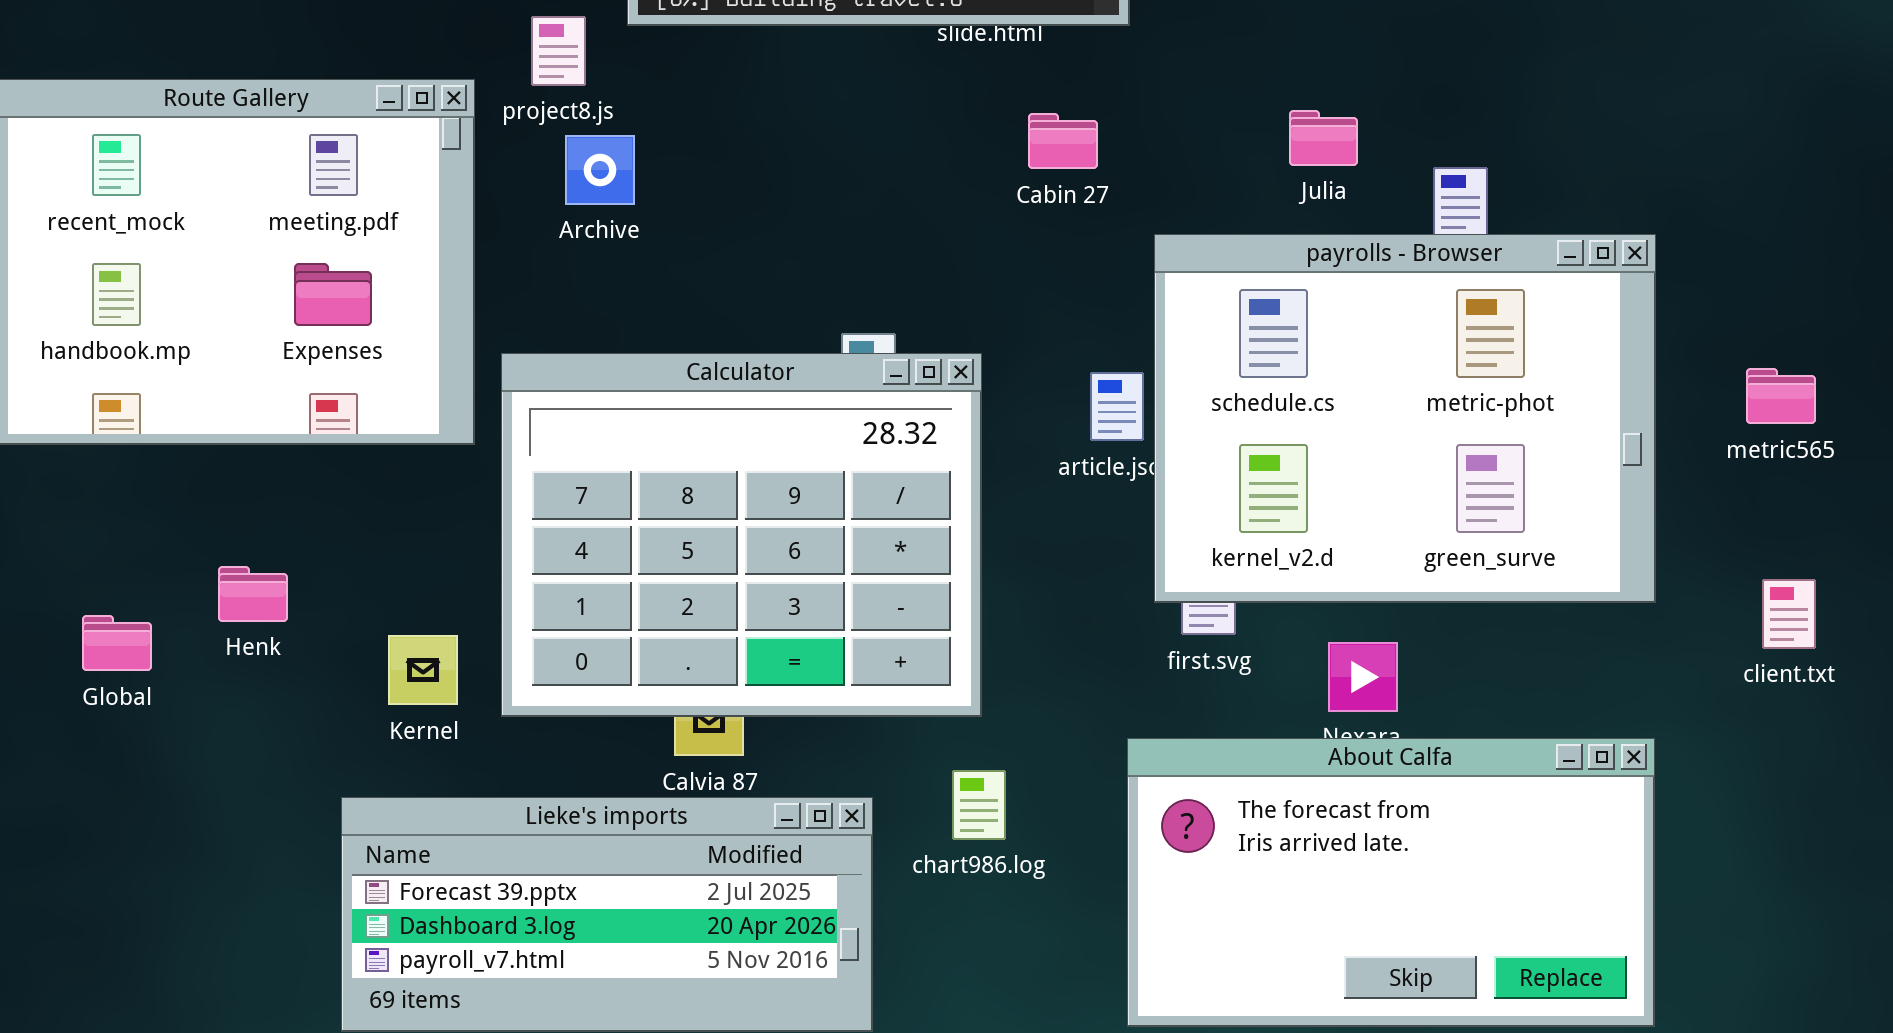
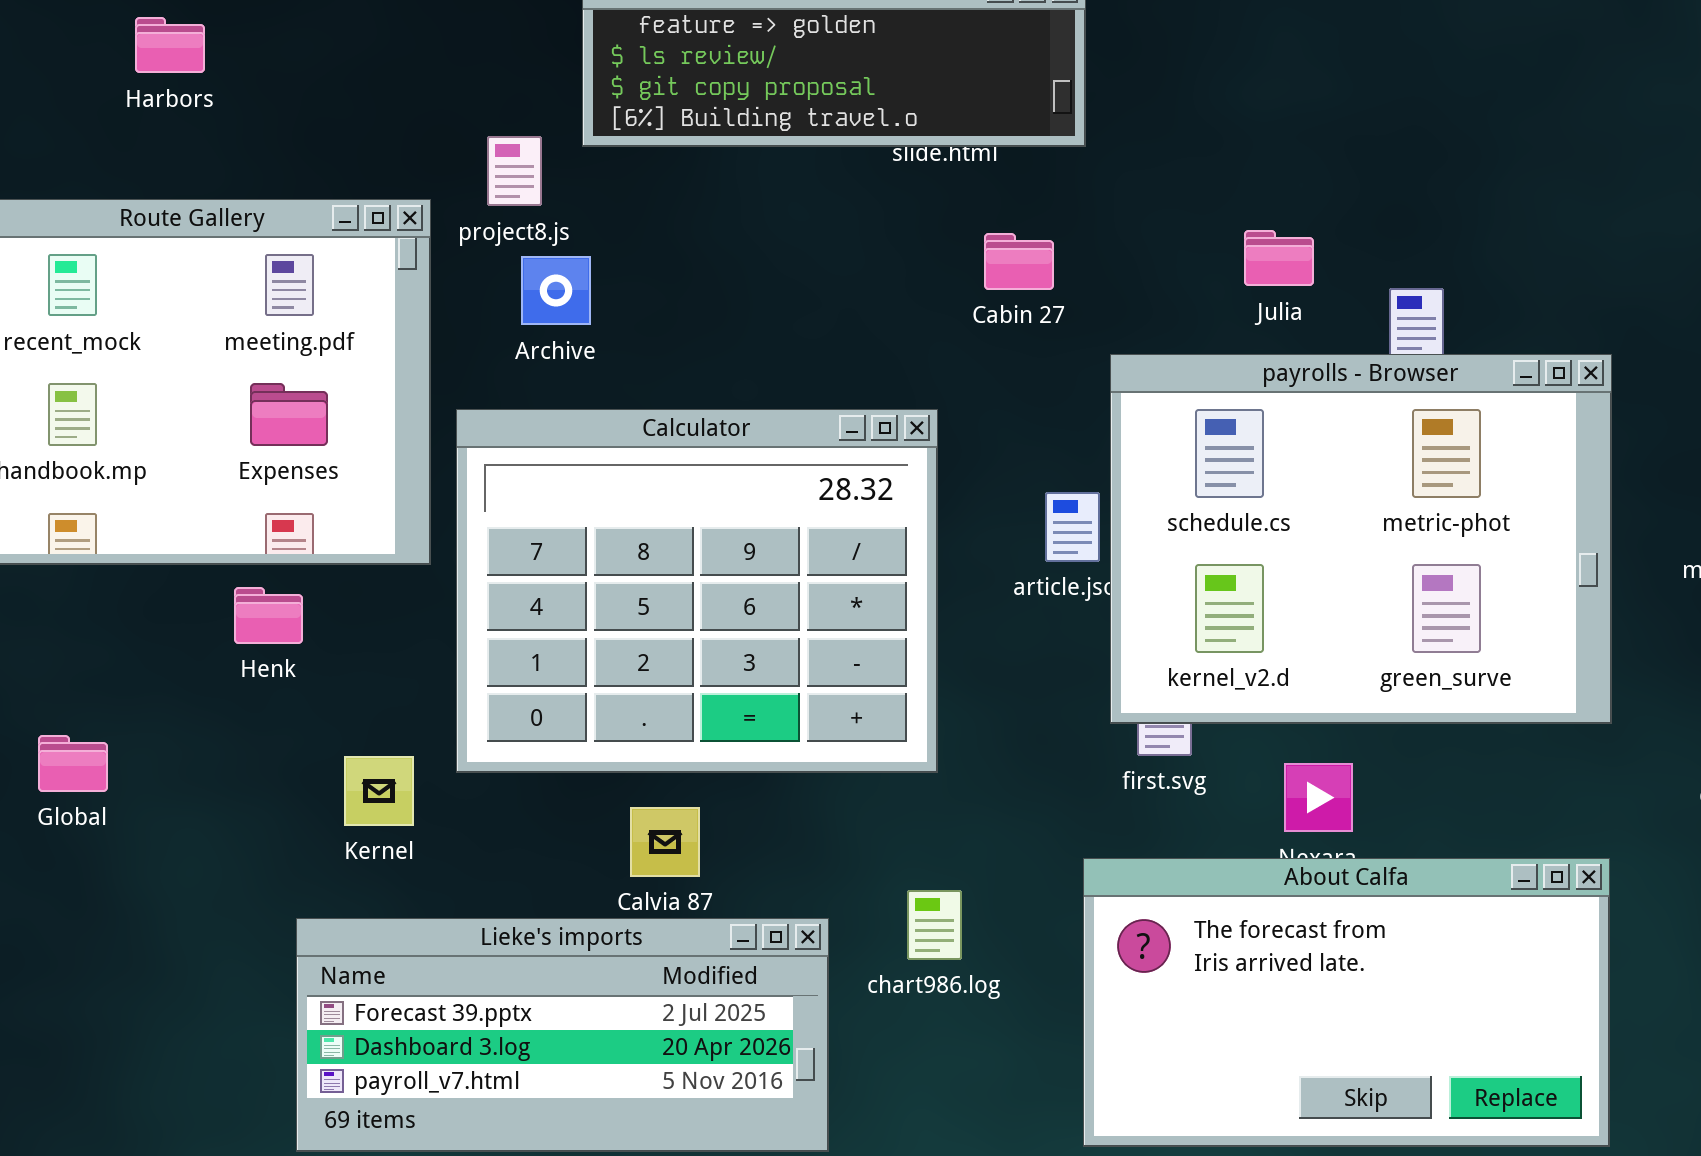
Calculator: [501,353,982,717] -> [456,409,938,773], moved
Henk: [218,566,288,622] -> [234,587,303,644], moved

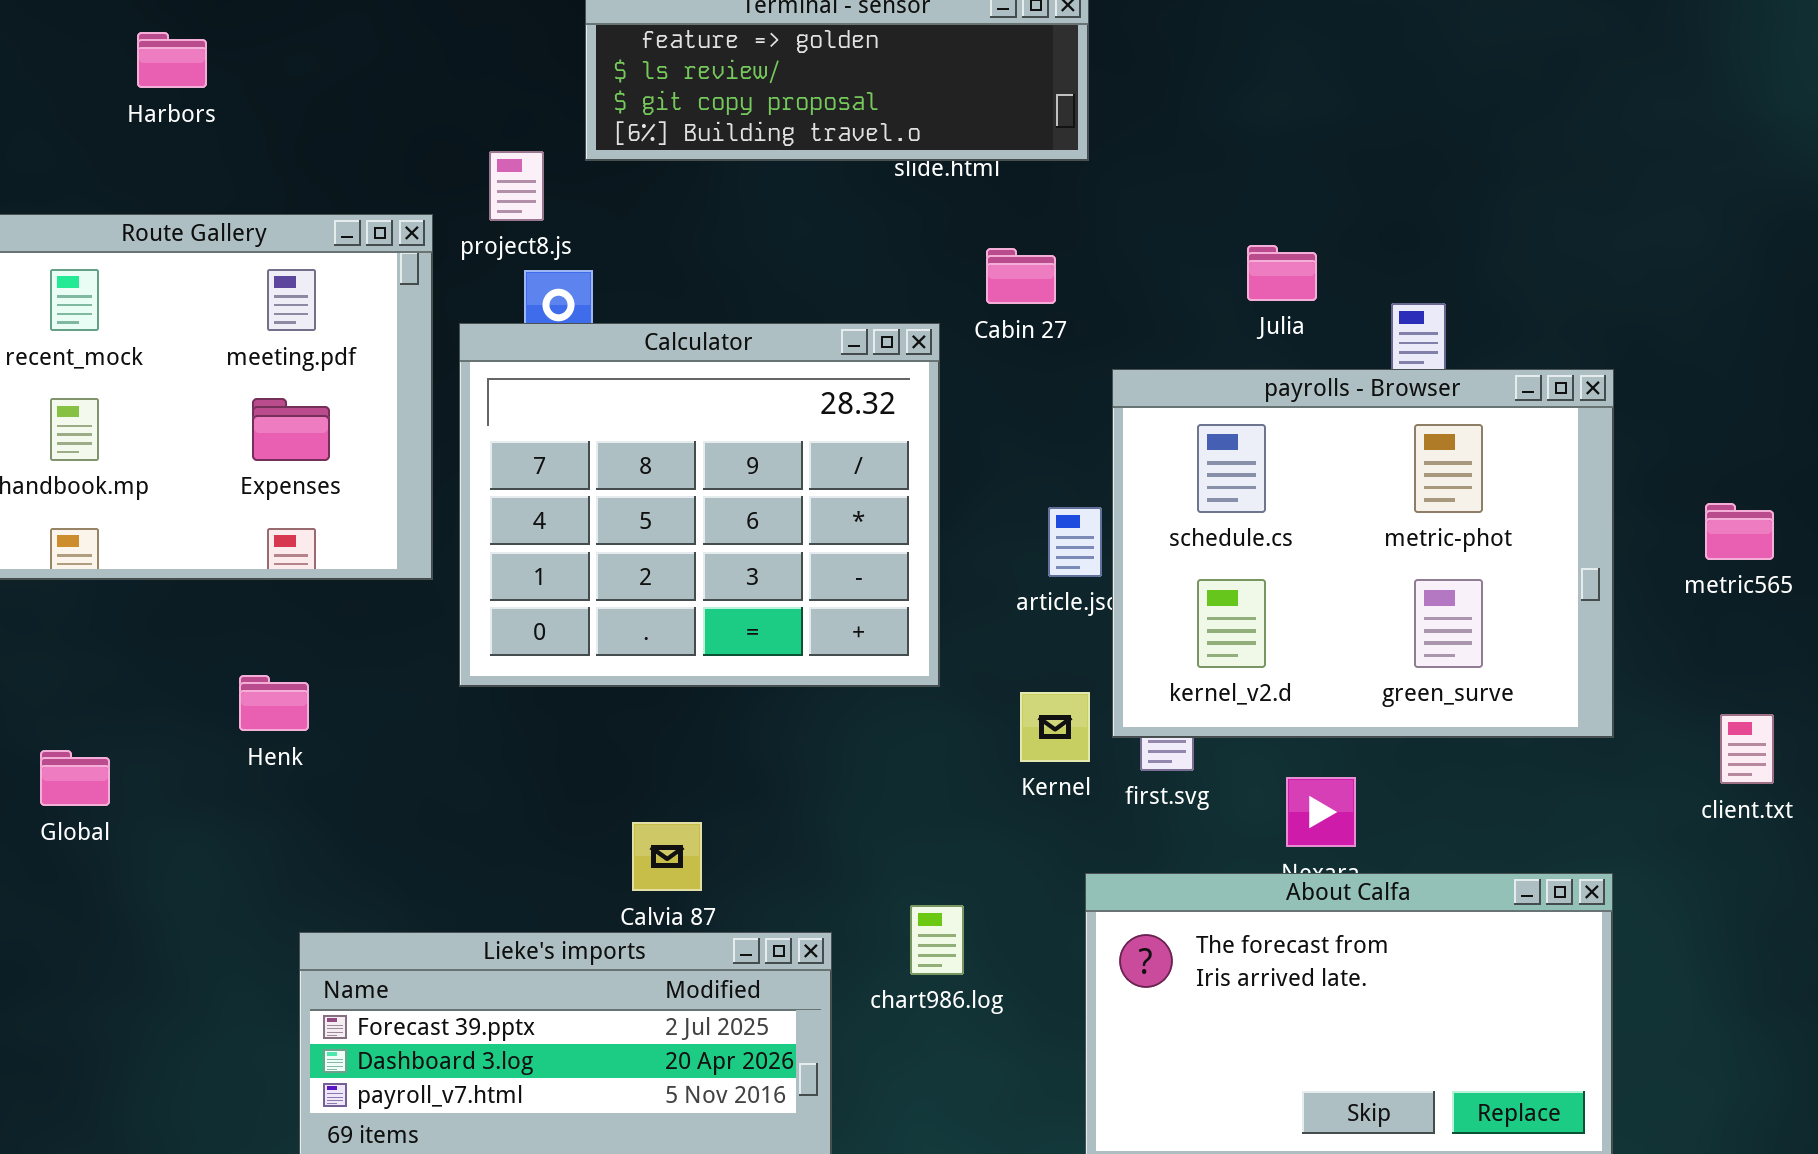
Calculator: [456,409,938,773] -> [459,323,940,687], moved
Henk: [234,587,303,644] -> [239,675,309,731], moved
Kernel: [344,756,414,826] -> [1020,692,1090,762], moved

